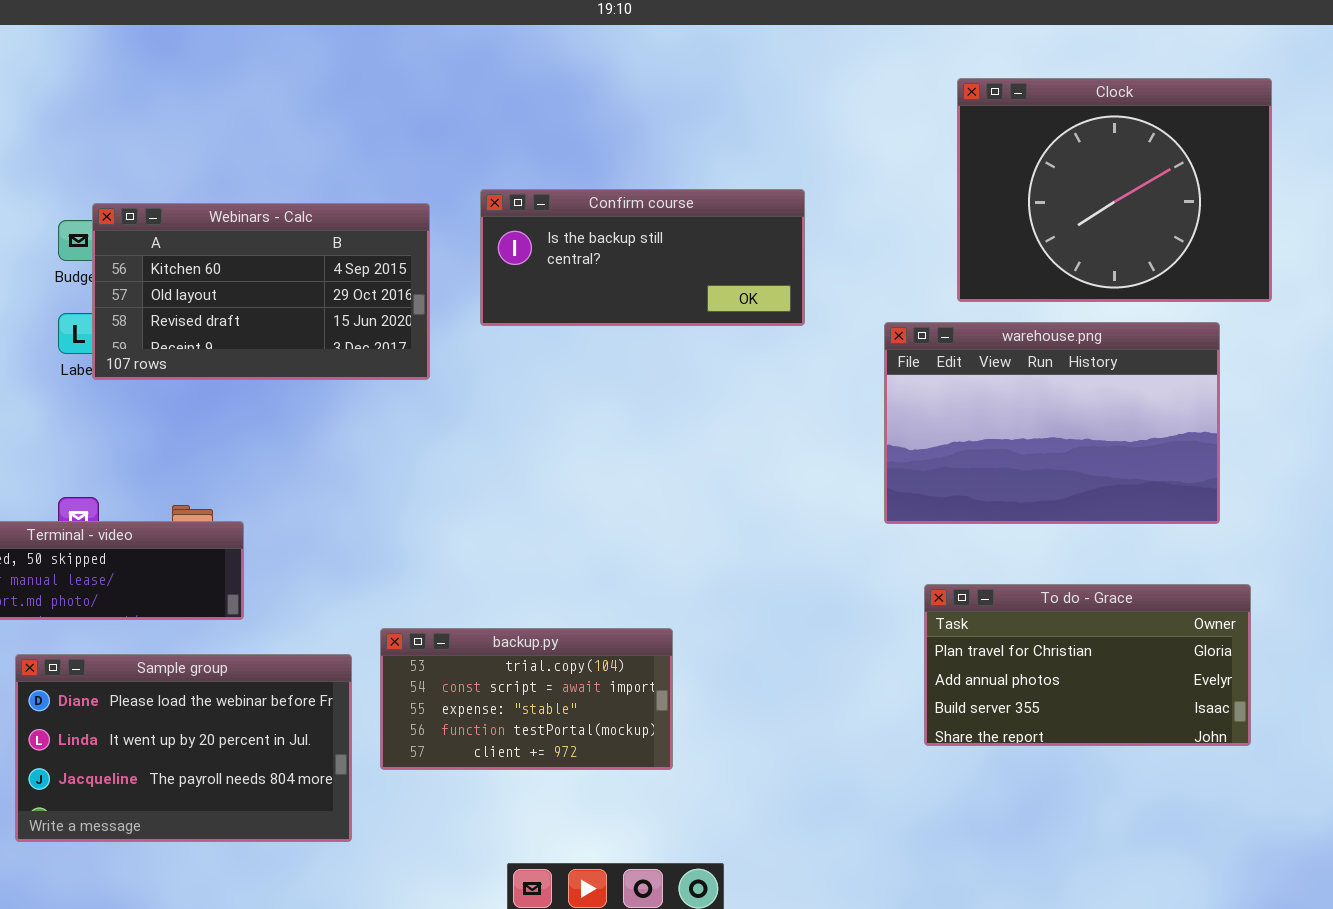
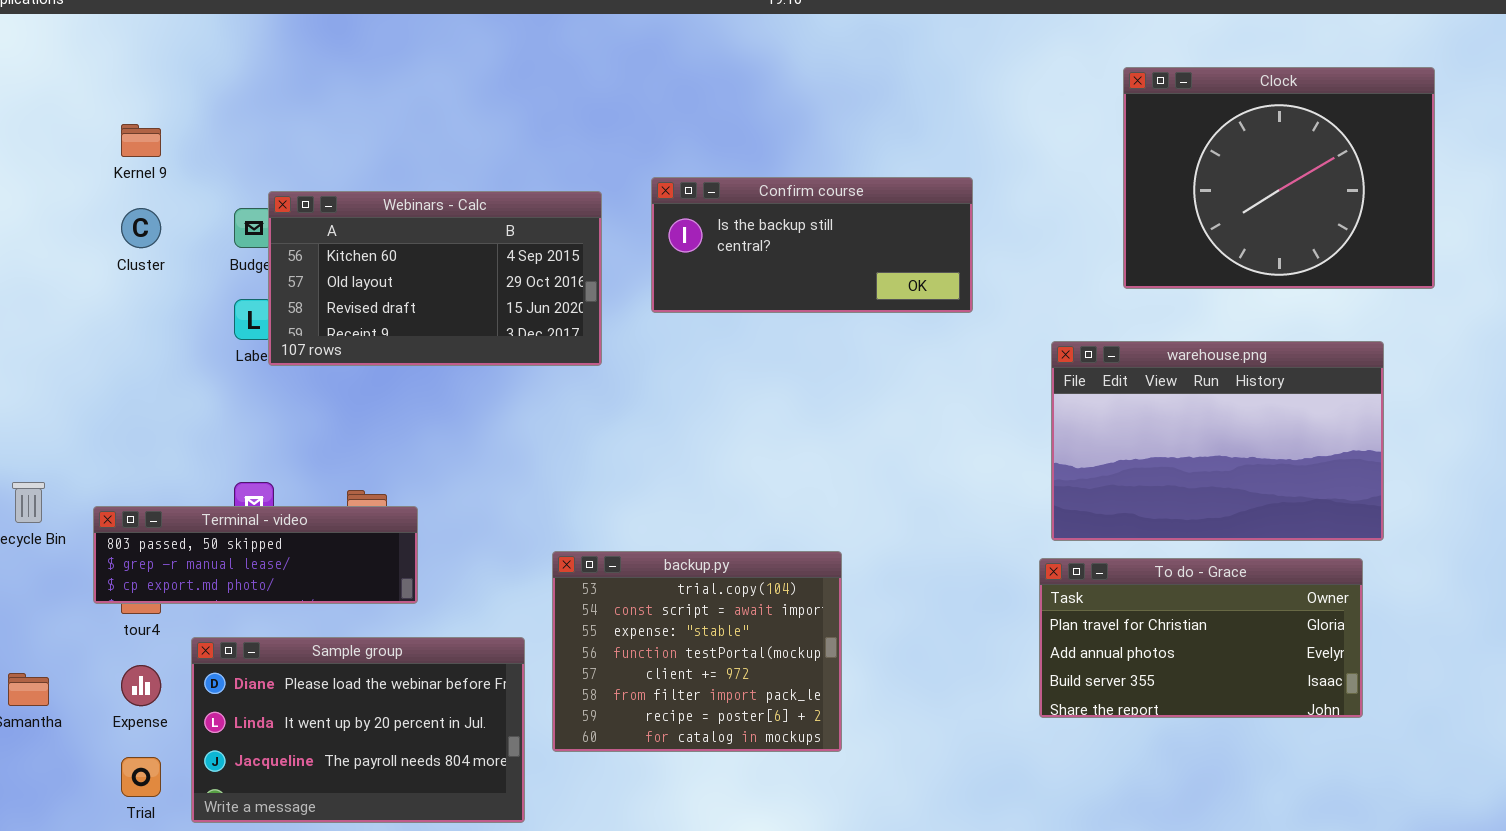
warehouse.png: [884,322,1220,524] -> [1051,341,1384,541], moved
To do - Grace: [924,584,1251,746] -> [1039,558,1363,718], moved
backup.py: [380,628,673,770] -> [552,551,842,752], resized

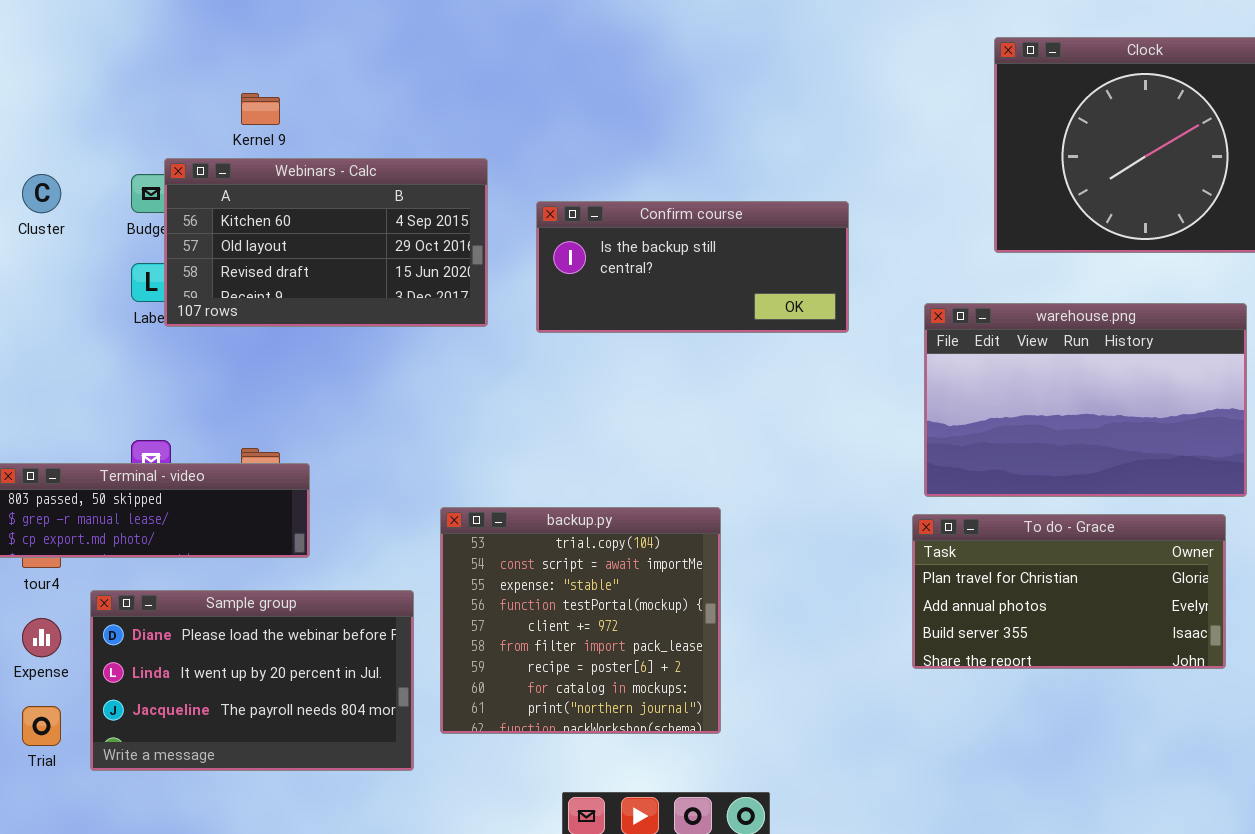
Kernel 9: [121,124,161,157] -> [241,93,280,125], moved
Confirm course: [651,177,973,313] -> [536,201,849,333], moved
backup.py: [552,551,842,752] -> [440,507,721,734], resized

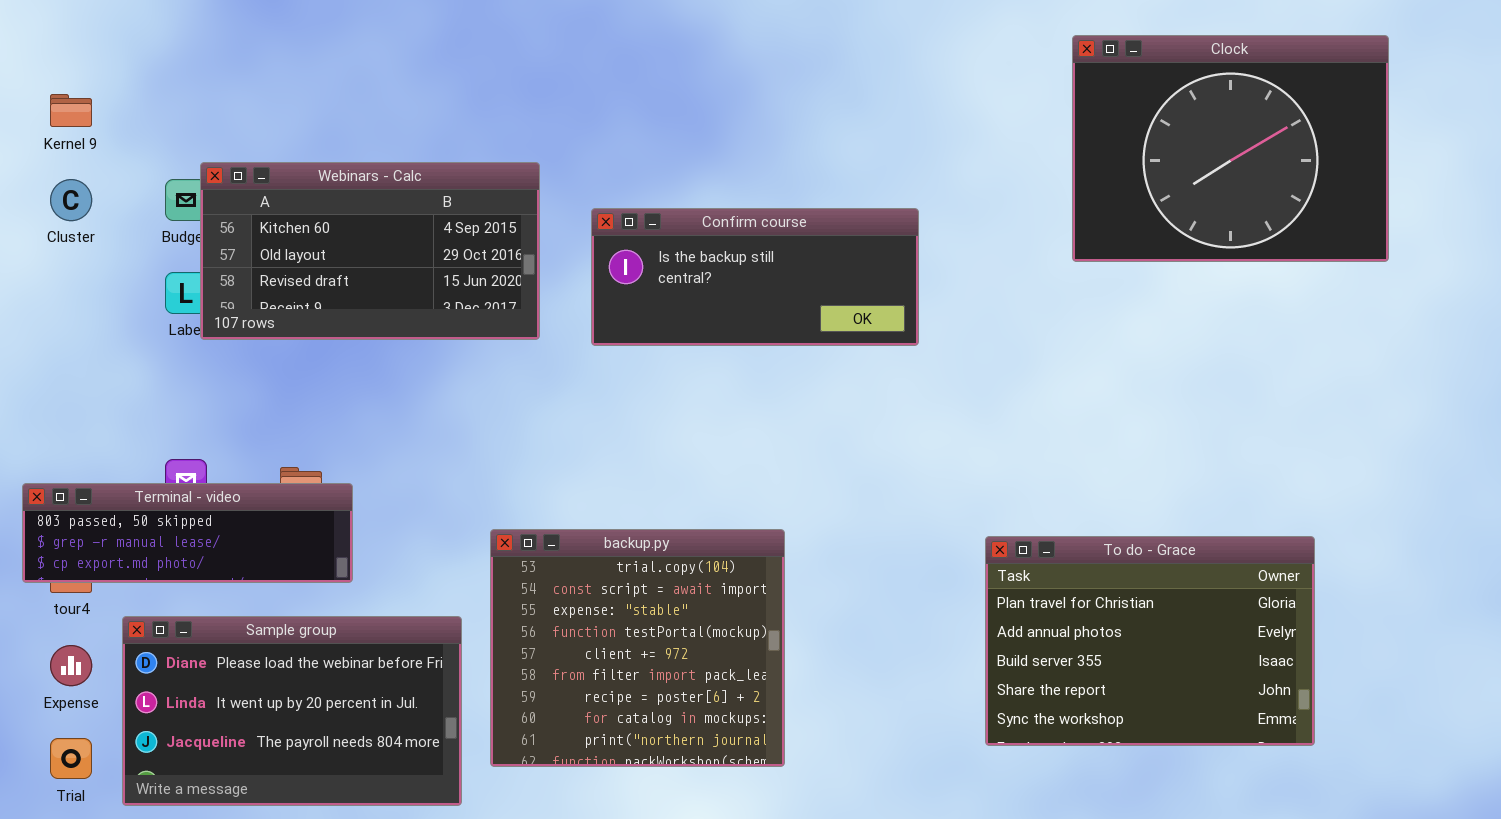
Kernel 9: [241,93,280,125] -> [50,94,92,127], moved
warehouse.png: [924,303,1247,497] -> none, closed
To do - Grace: [912,514,1226,669] -> [985,536,1315,746], resized

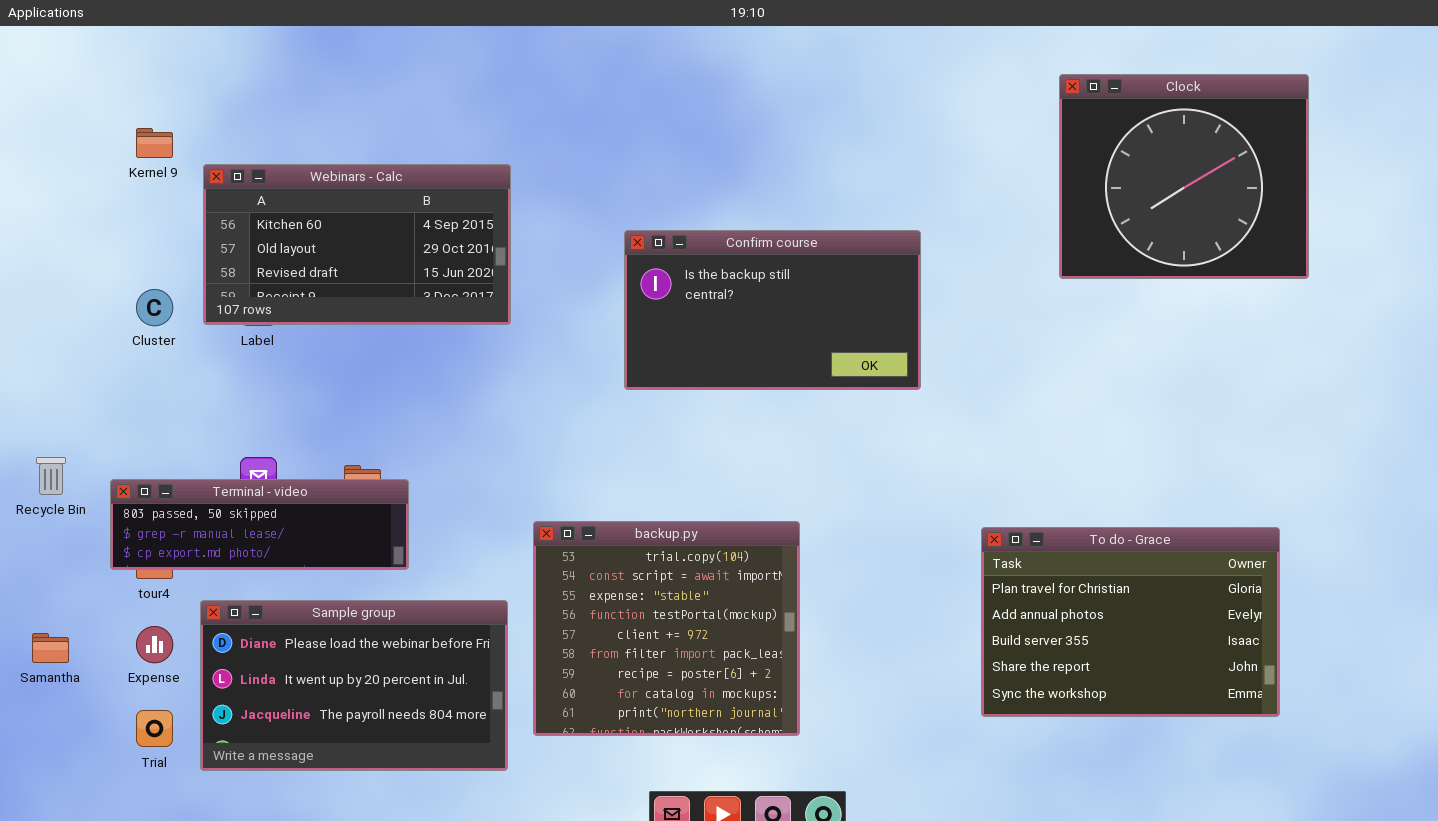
Clock: [1072,35,1389,262] -> [1059,74,1309,279], resized
Webinars - Calc: [200,162,540,340] -> [203,164,511,325], moved
Cluster: [50,179,92,221] -> [136,289,173,326], moved
Confirm course: [591,208,919,346] -> [624,230,921,390], resized

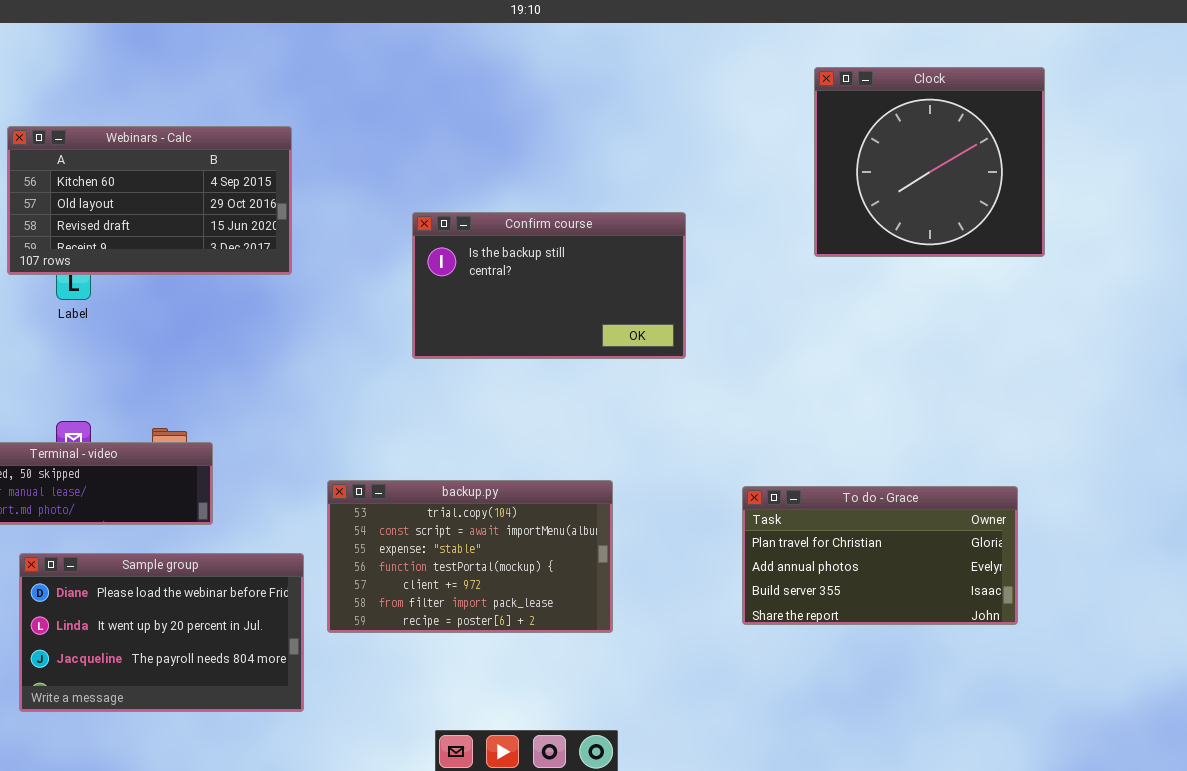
Webinars - Calc: [203,164,511,325] -> [7,126,292,275], moved
backup.py: [533,521,800,736] -> [327,480,613,633], resized
To do - Grace: [981,527,1280,717] -> [742,486,1018,625], resized

